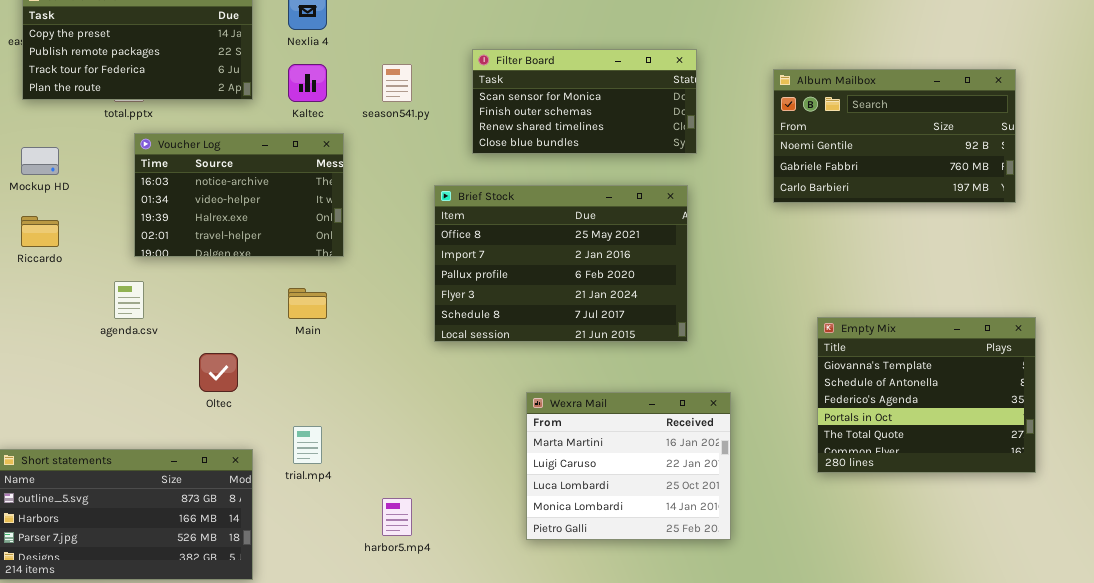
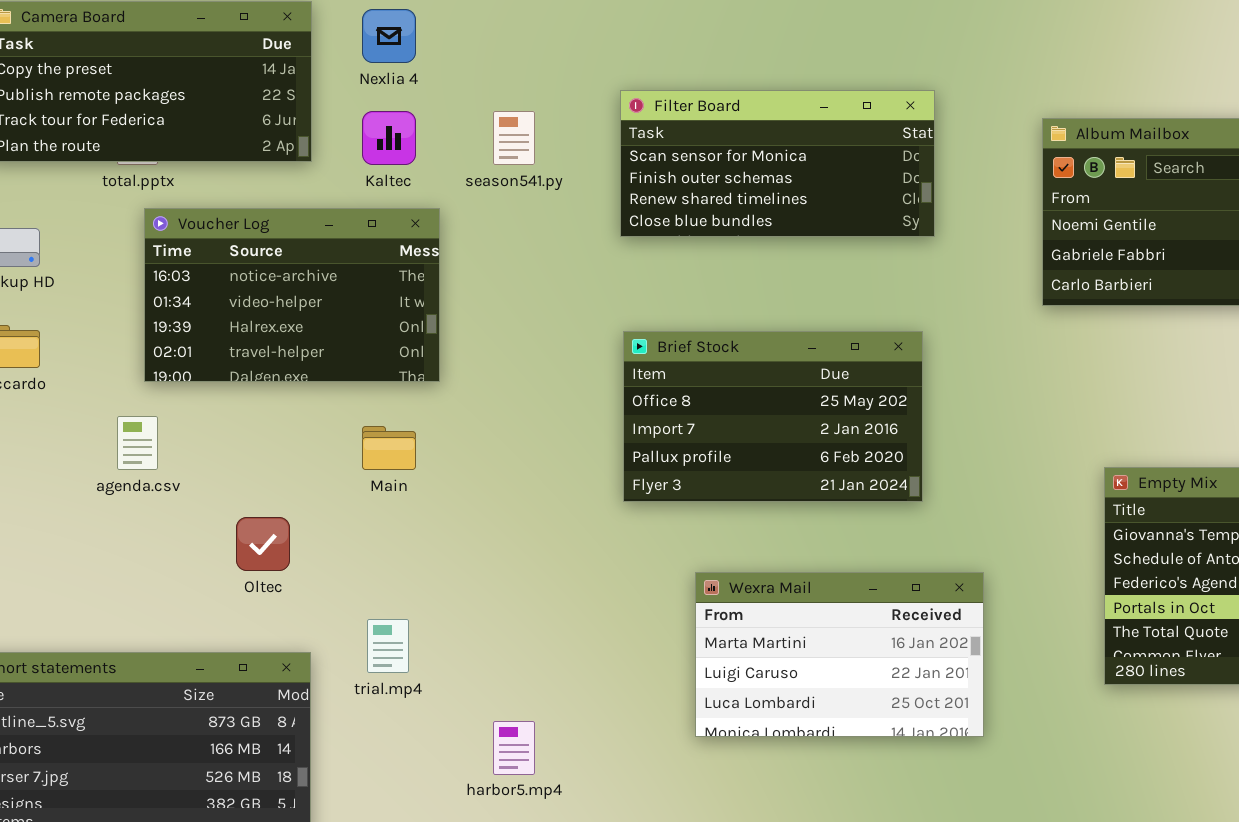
Brief Stock: [434,185,688,342] -> [623,331,923,502], resized
Wexra Mail: [526,392,731,540] -> [695,572,984,737], resized

